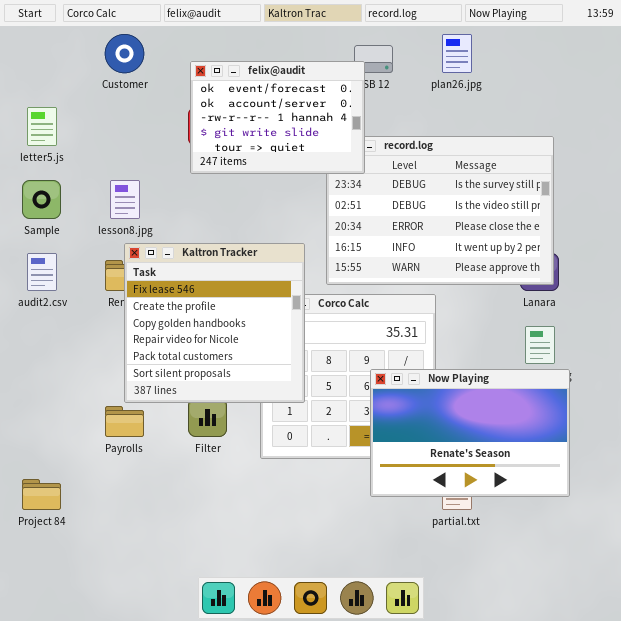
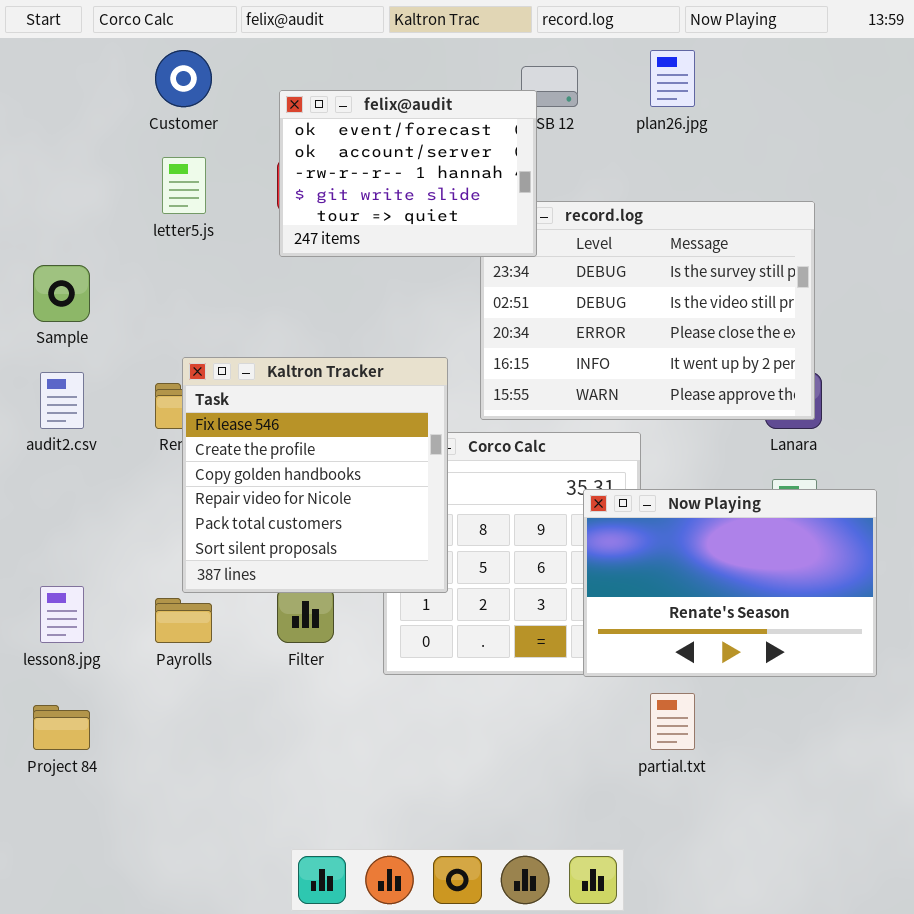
letter5.js: [27,107,57,146] -> [162,157,206,214], moved
lesson8.jpg: [110,180,140,219] -> [40,586,84,643], moved
Now Playing: [370,369,570,497] -> [583,489,877,677], moved

